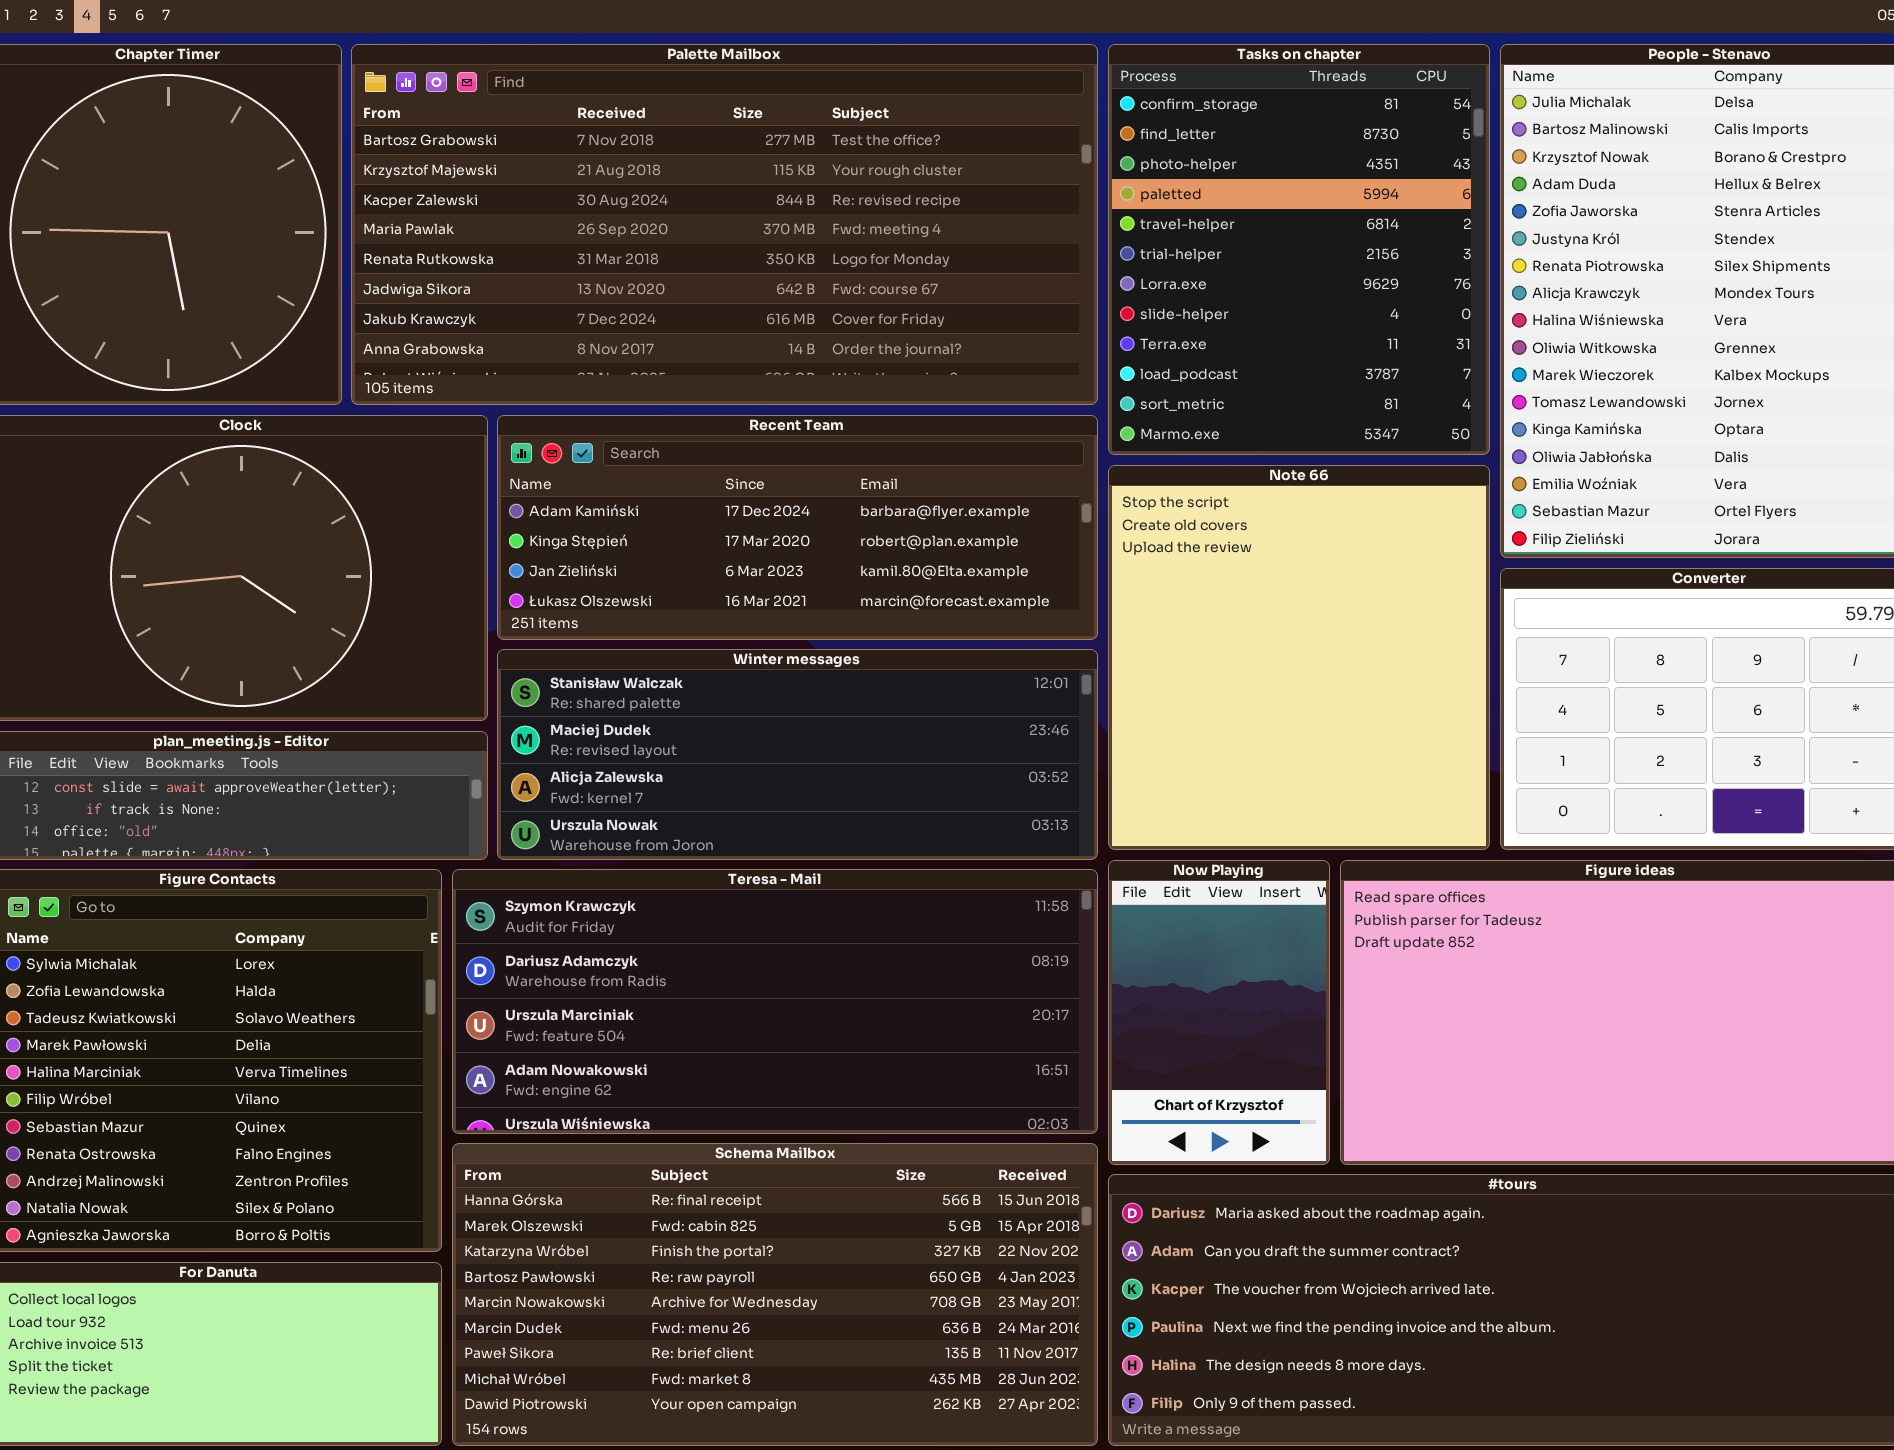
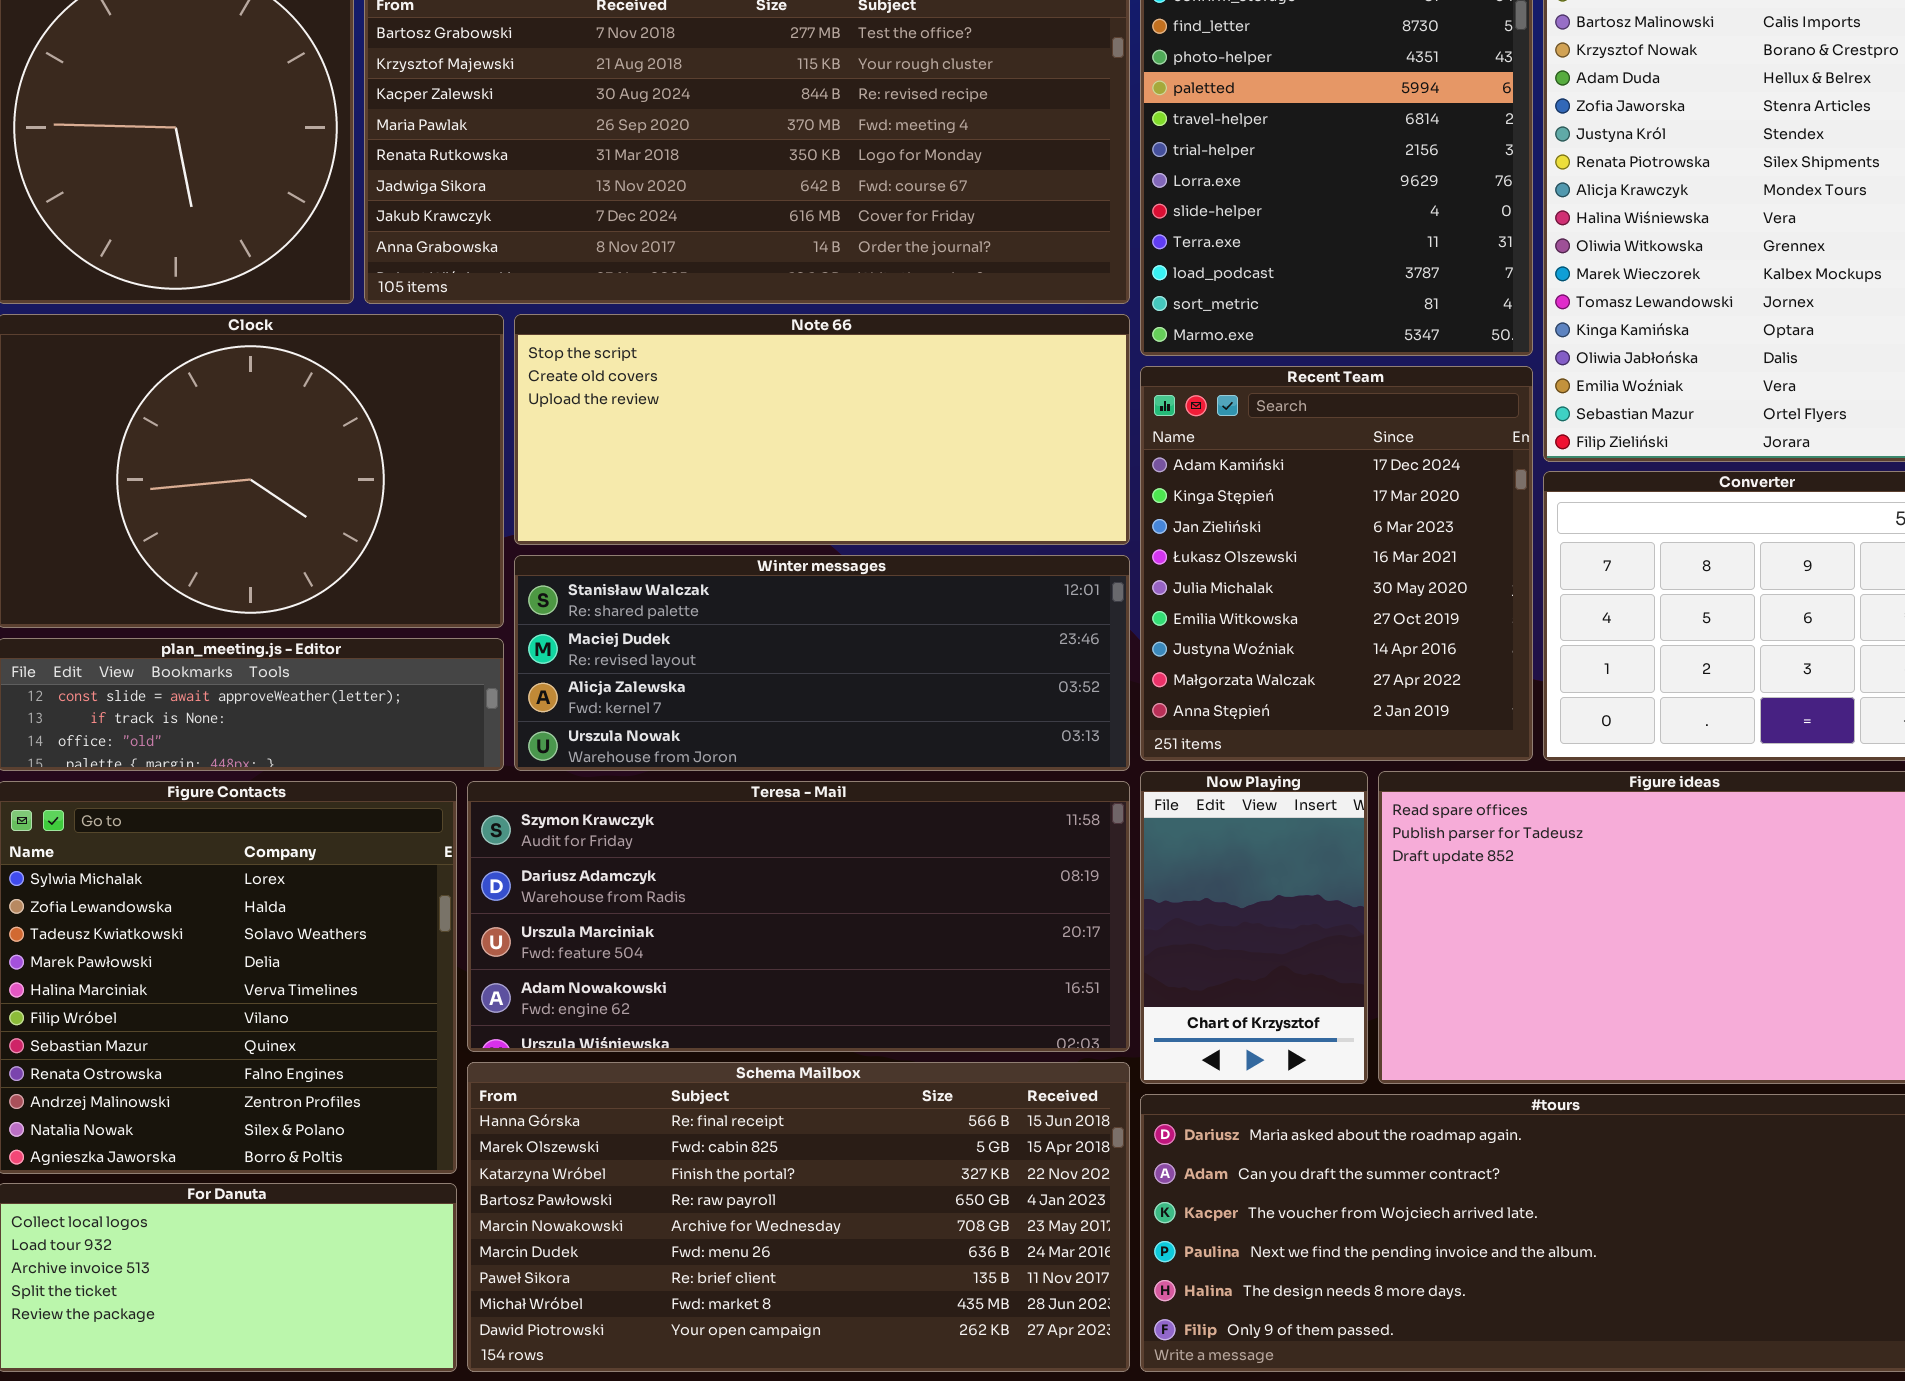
Recent Team: [497,415,1098,640] -> [1140,366,1533,761], moved, resized
Note 66: [1108,465,1490,850] -> [514,314,1130,545], moved, resized

